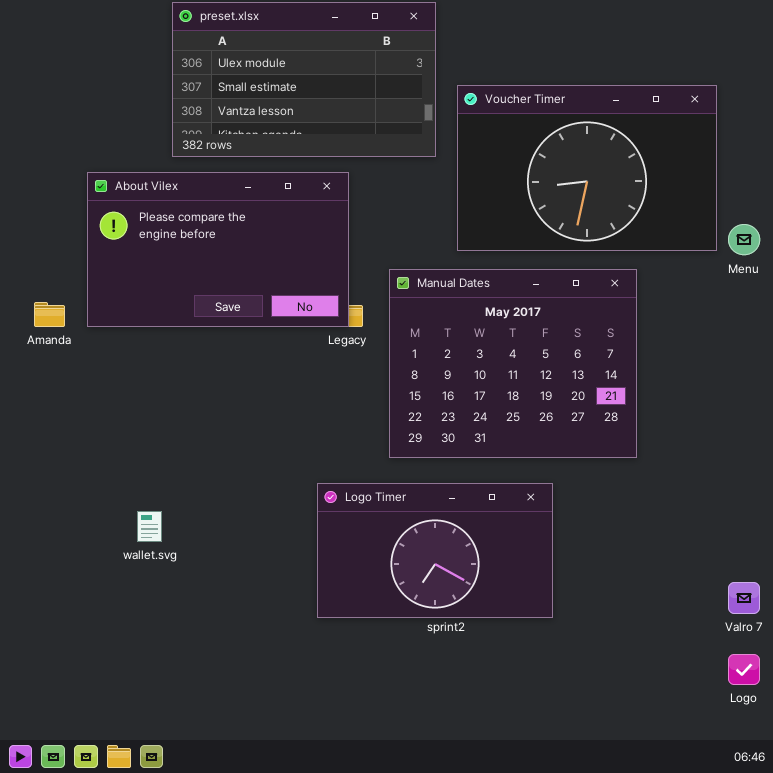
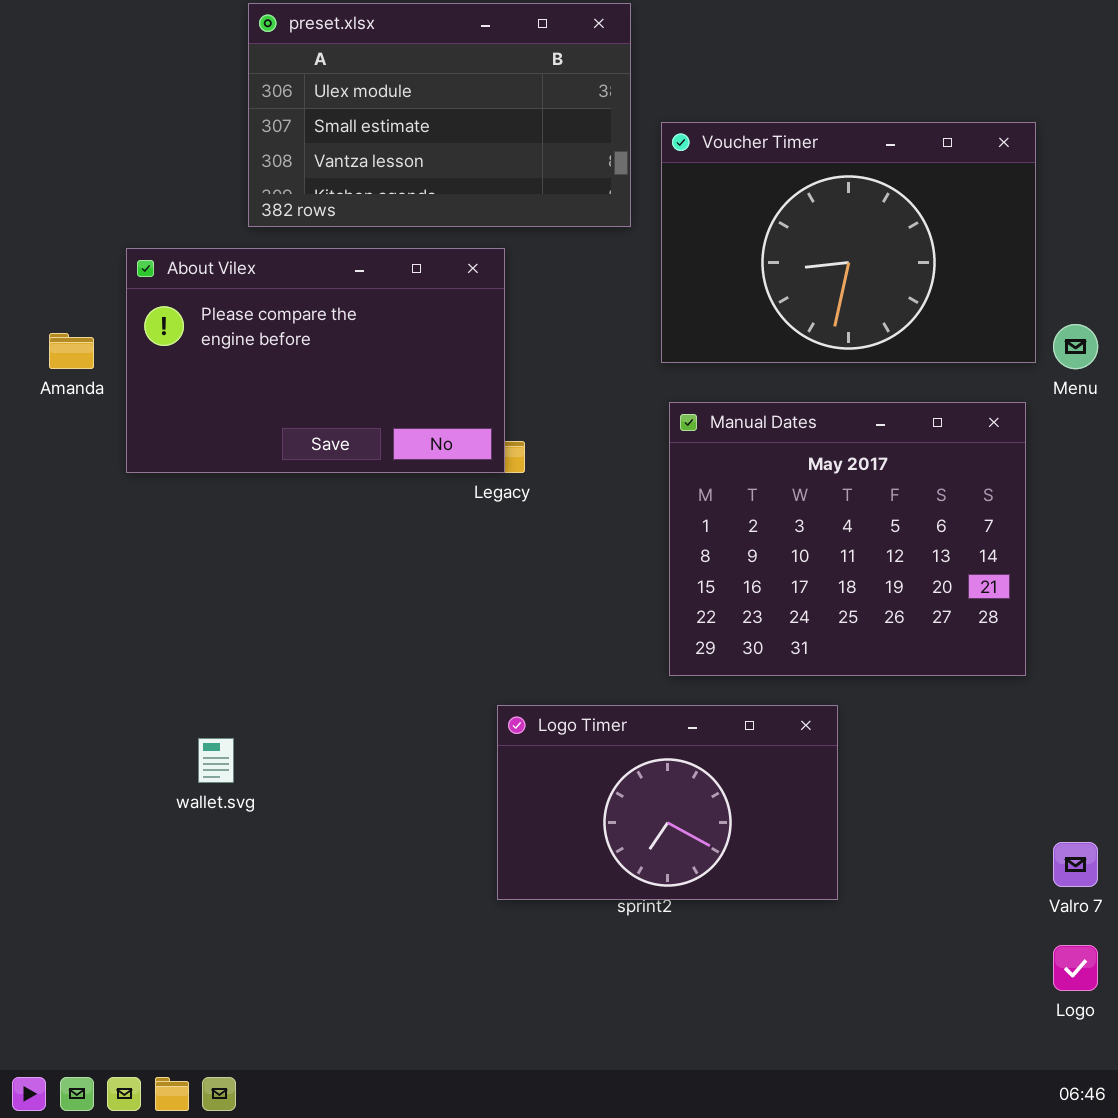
Manual Dates: [389,269,637,458] -> [669,402,1026,676], moved
Amanda: [34,302,65,327] -> [49,333,94,369], moved
Logo Timer: [317,483,553,618] -> [497,705,838,900], moved

